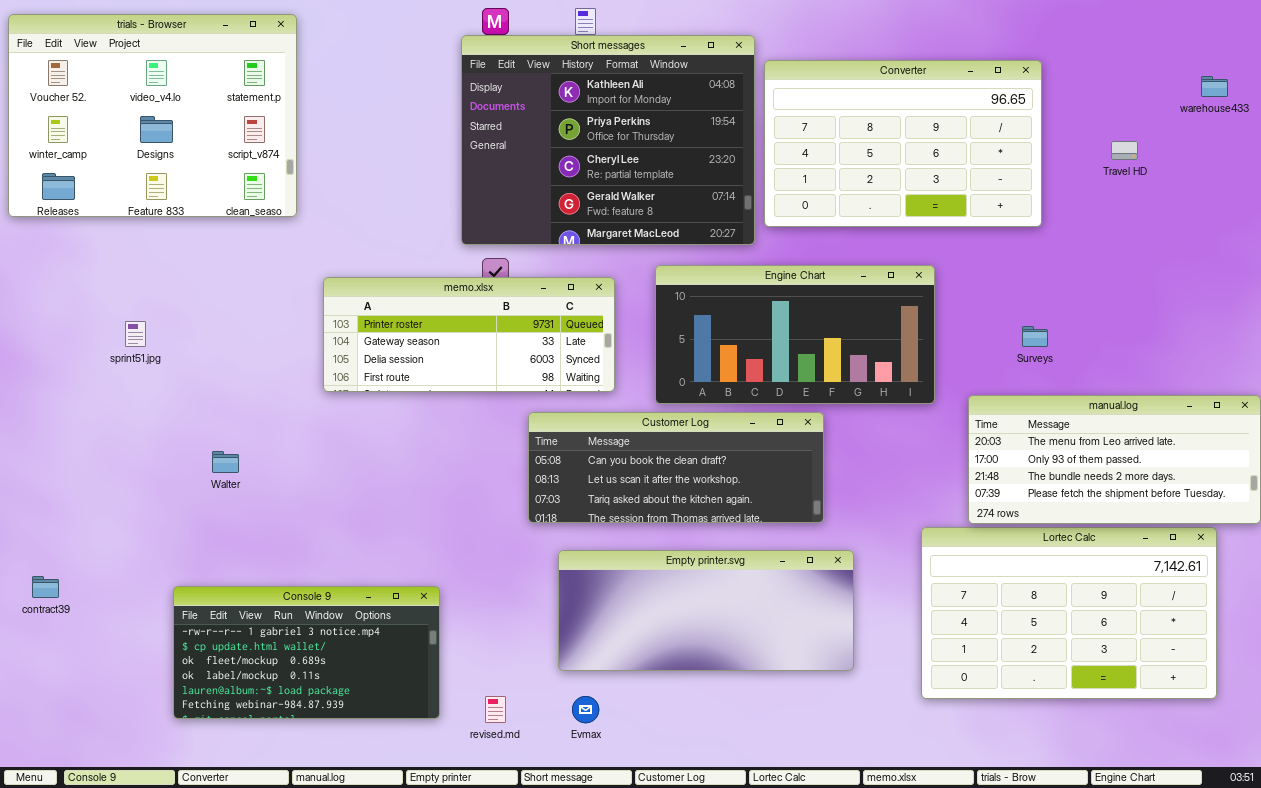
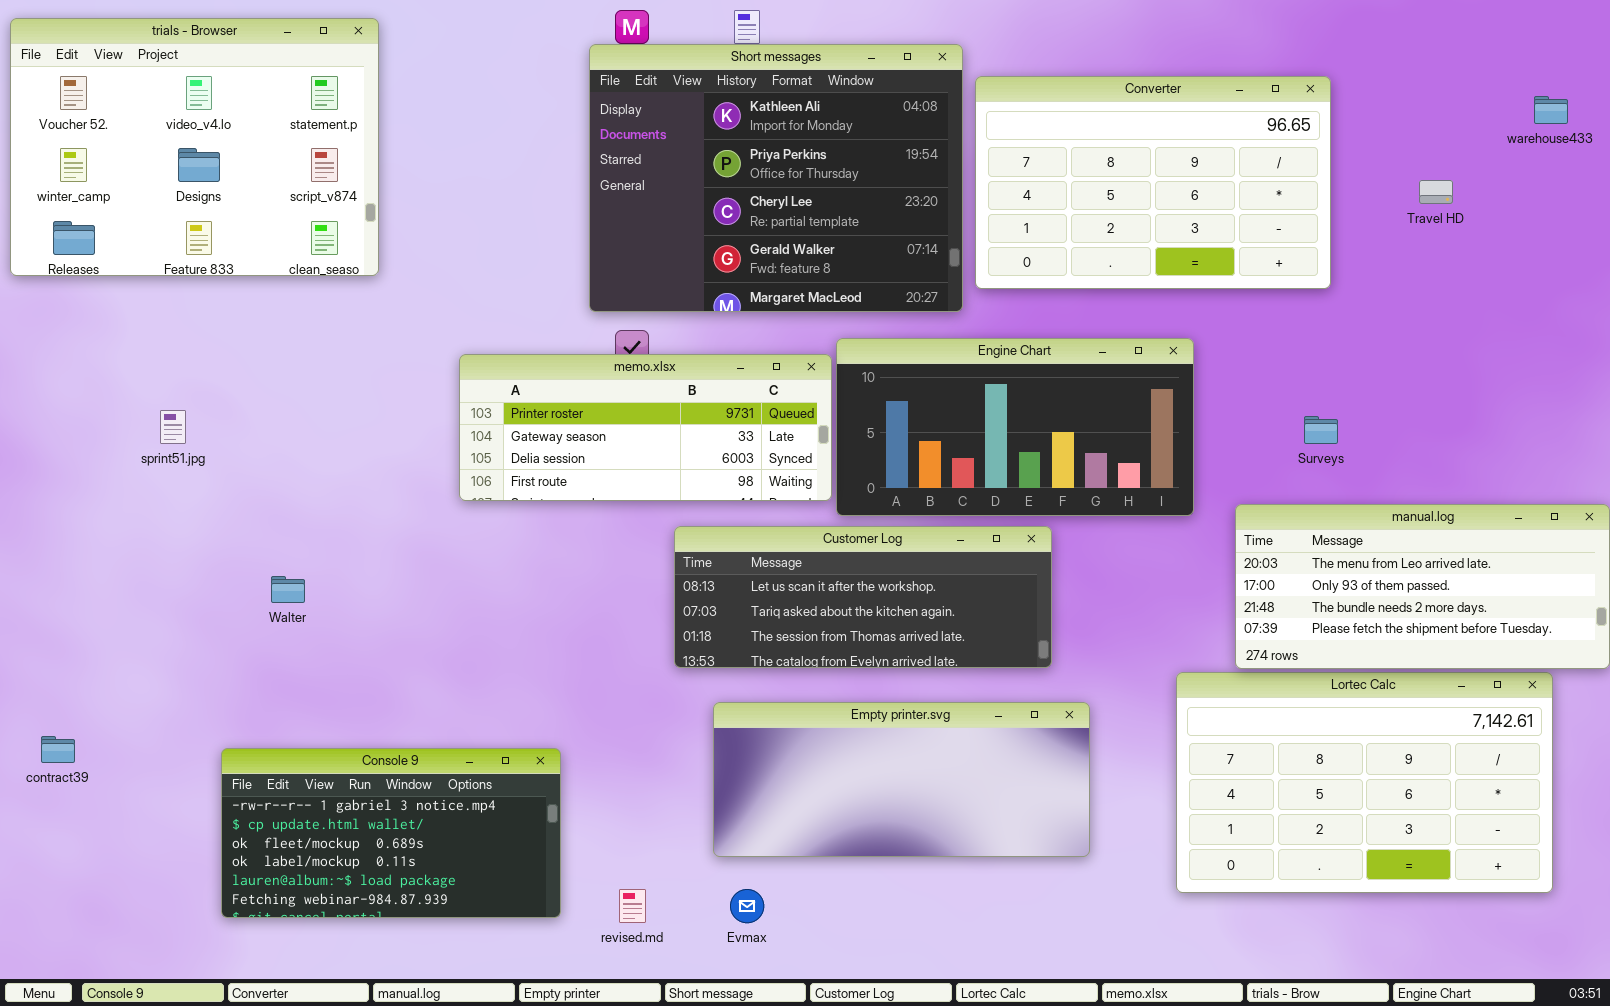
memo.xlsx: [323,277,615,392] -> [459,354,832,501], moved
Customer Log: [528,412,824,523] -> [674,526,1052,668], scrolled down 1 row

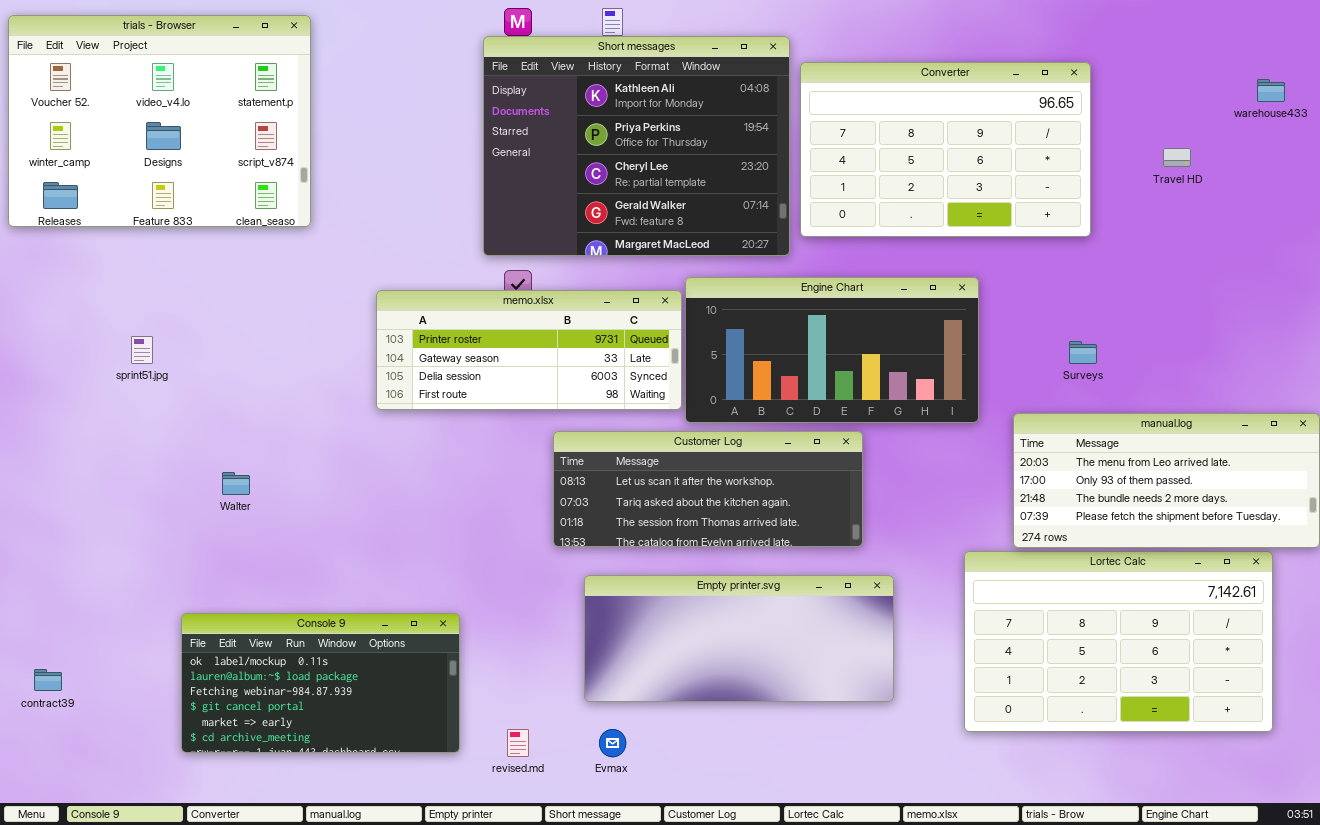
contract39: [41,736,75,763] -> [34,669,62,691], moved
Console 9: [221,748,561,918] -> [181,613,460,753], scrolled down 3 rows

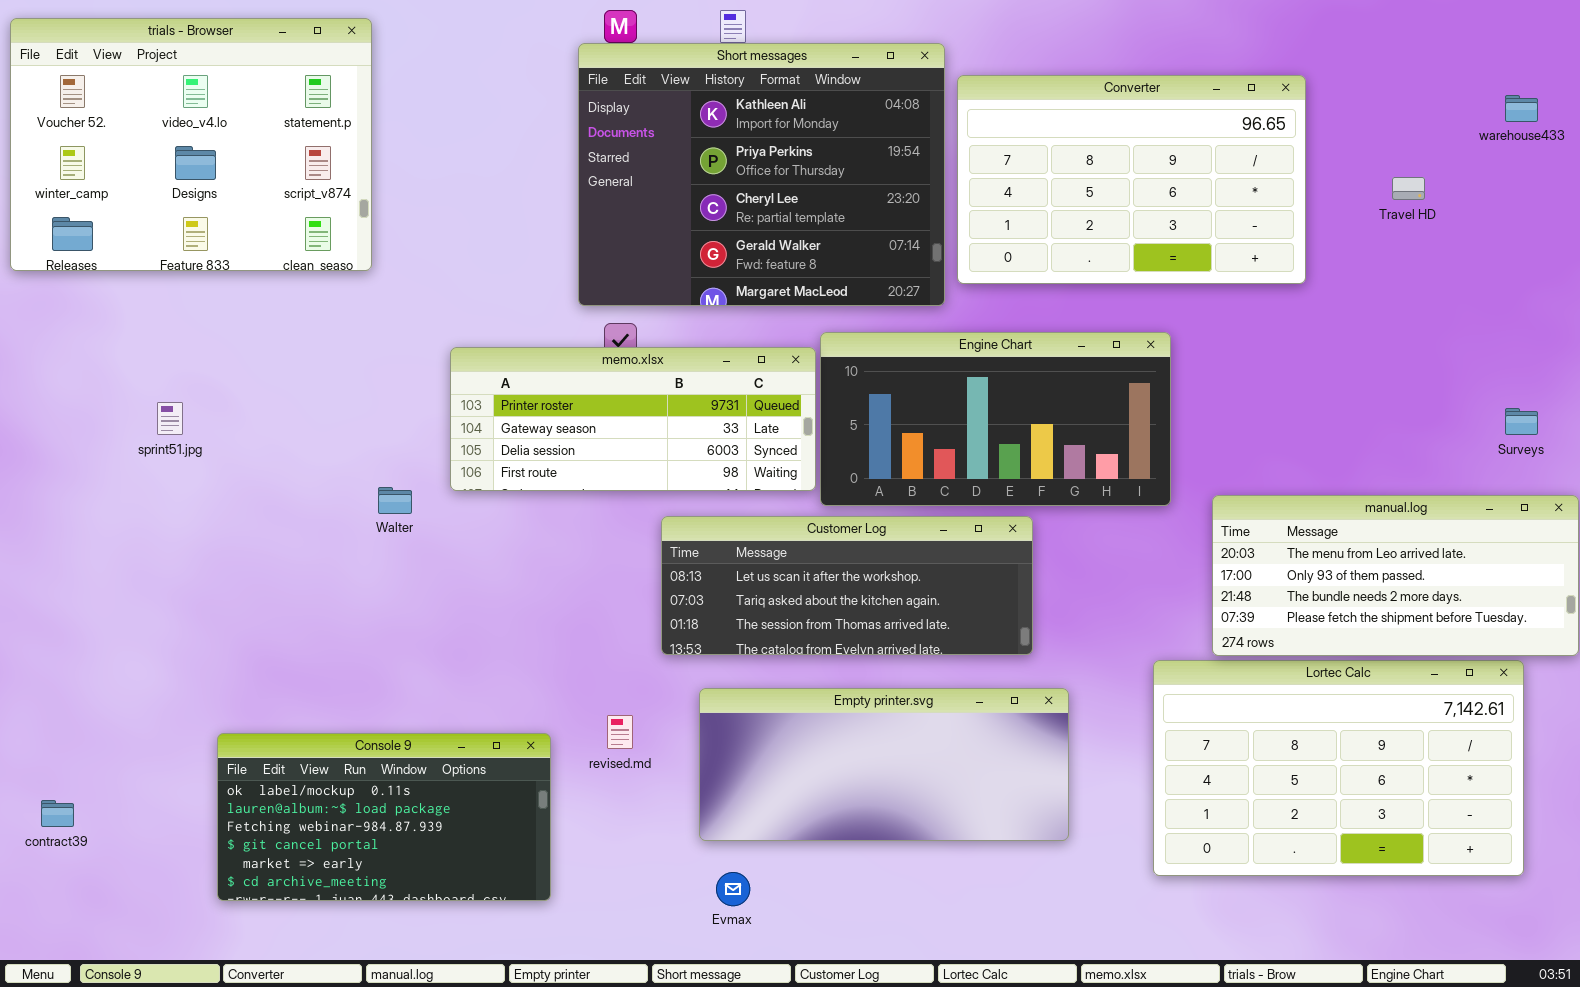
Surveys: [1069,341,1097,364] -> [1505,408,1538,435], moved
Walter: [222,472,250,495] -> [378,487,412,514], moved
revised.md: [507,729,529,757] -> [607,715,633,749], moved

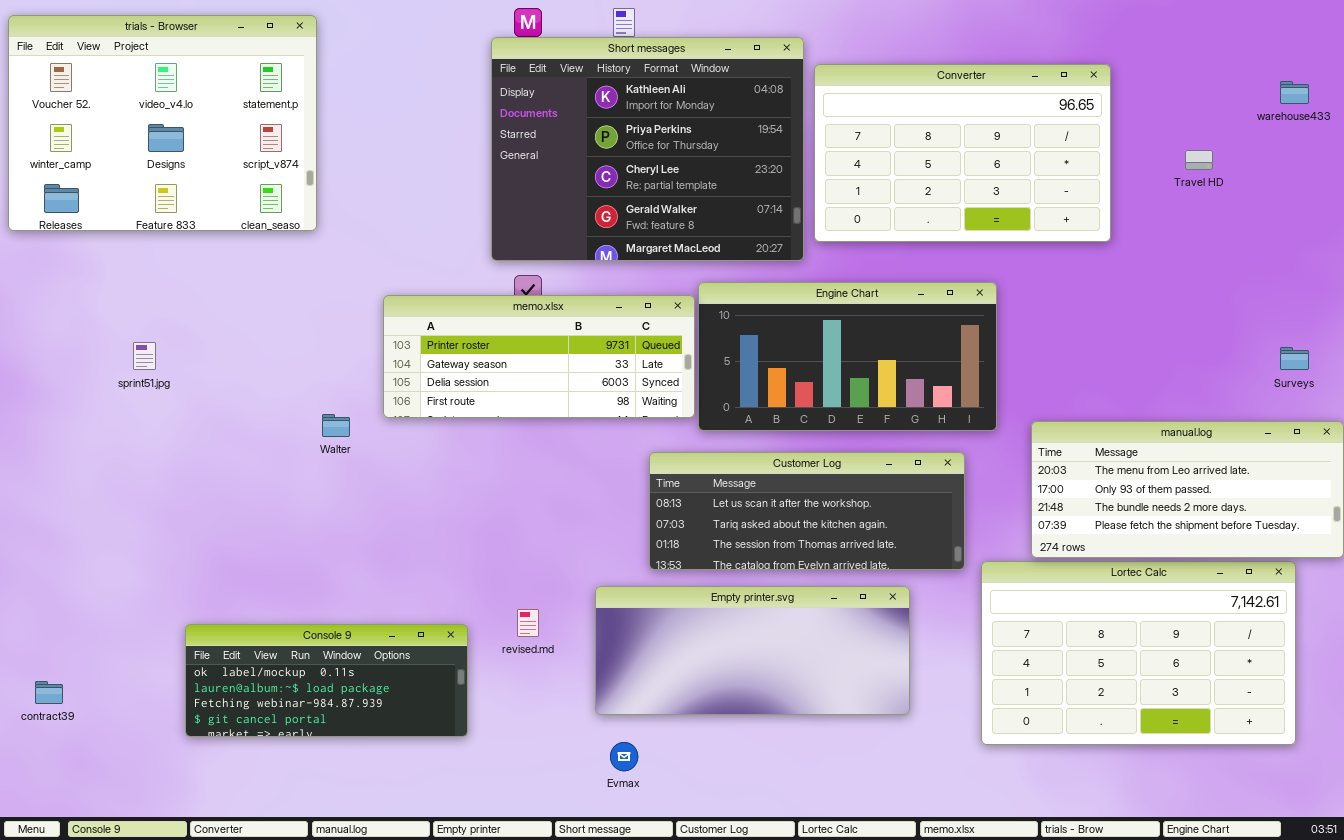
Customer Log: [661,516,1033,655] -> [649,452,965,570], moved
Console 9: [217,733,551,901] -> [185,624,468,737], resized

